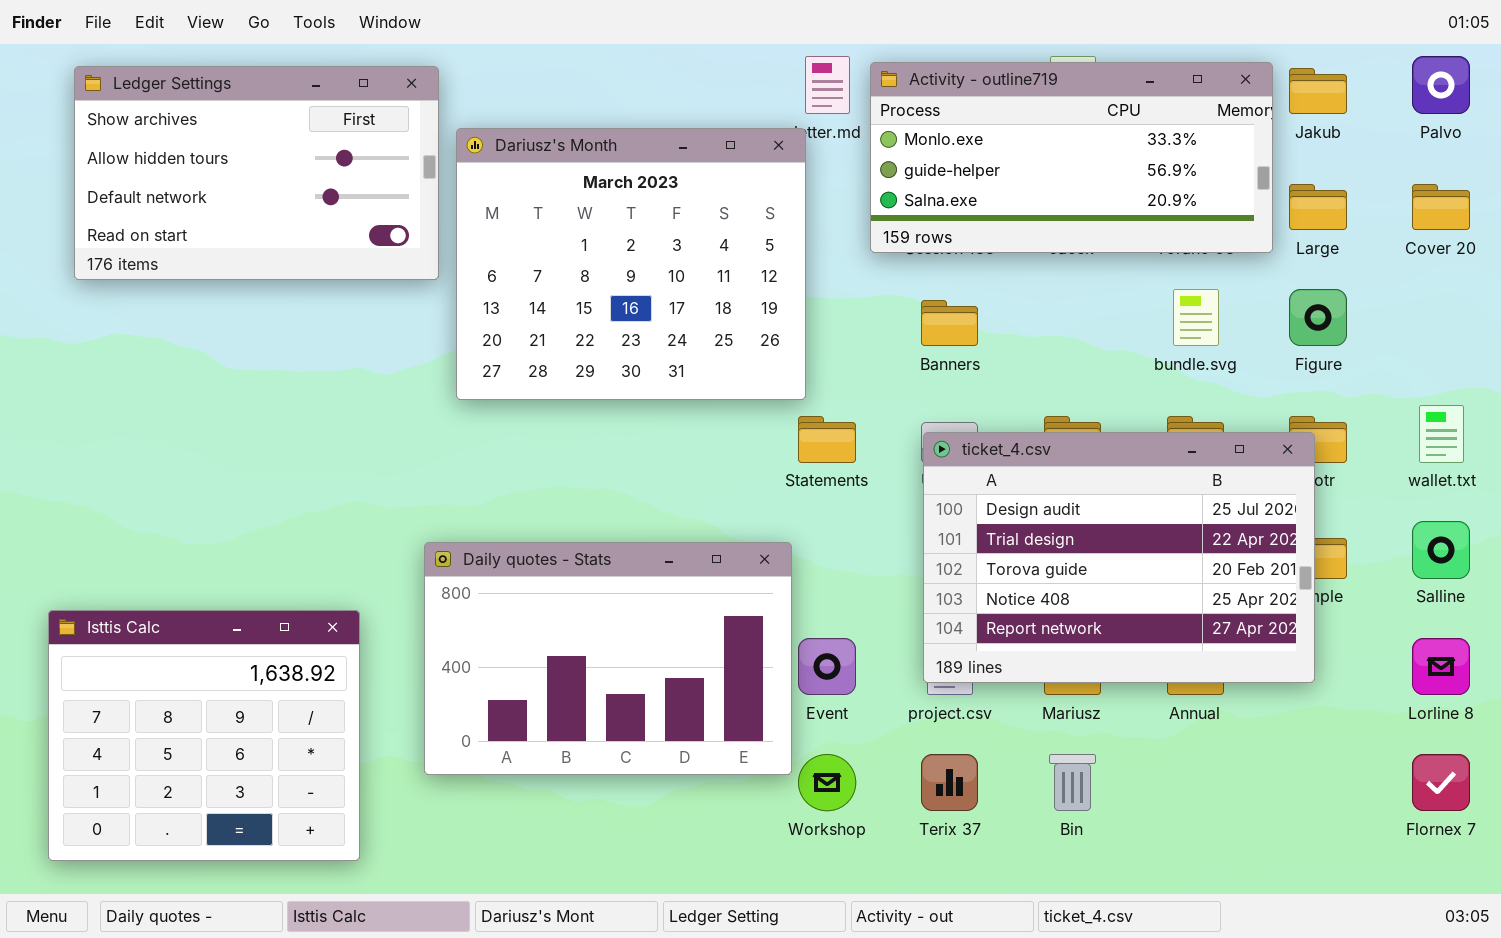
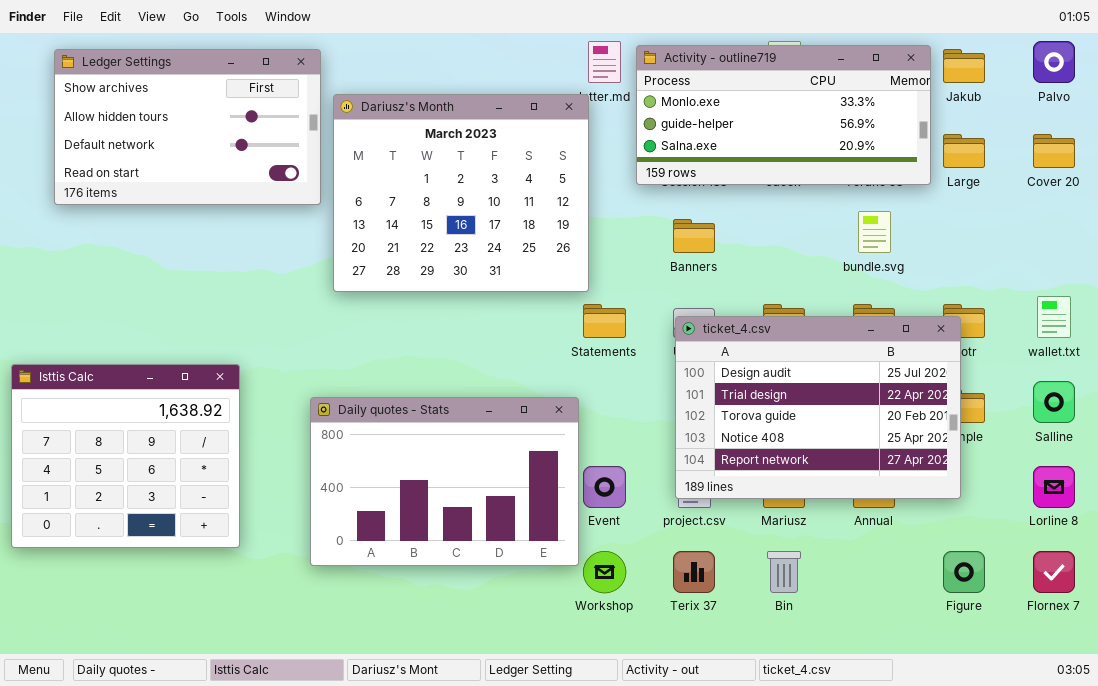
Figure: [1289,289,1347,346] -> [943,551,985,593], moved
Isttis Calc: [48,610,360,861] -> [11,364,240,548], moved

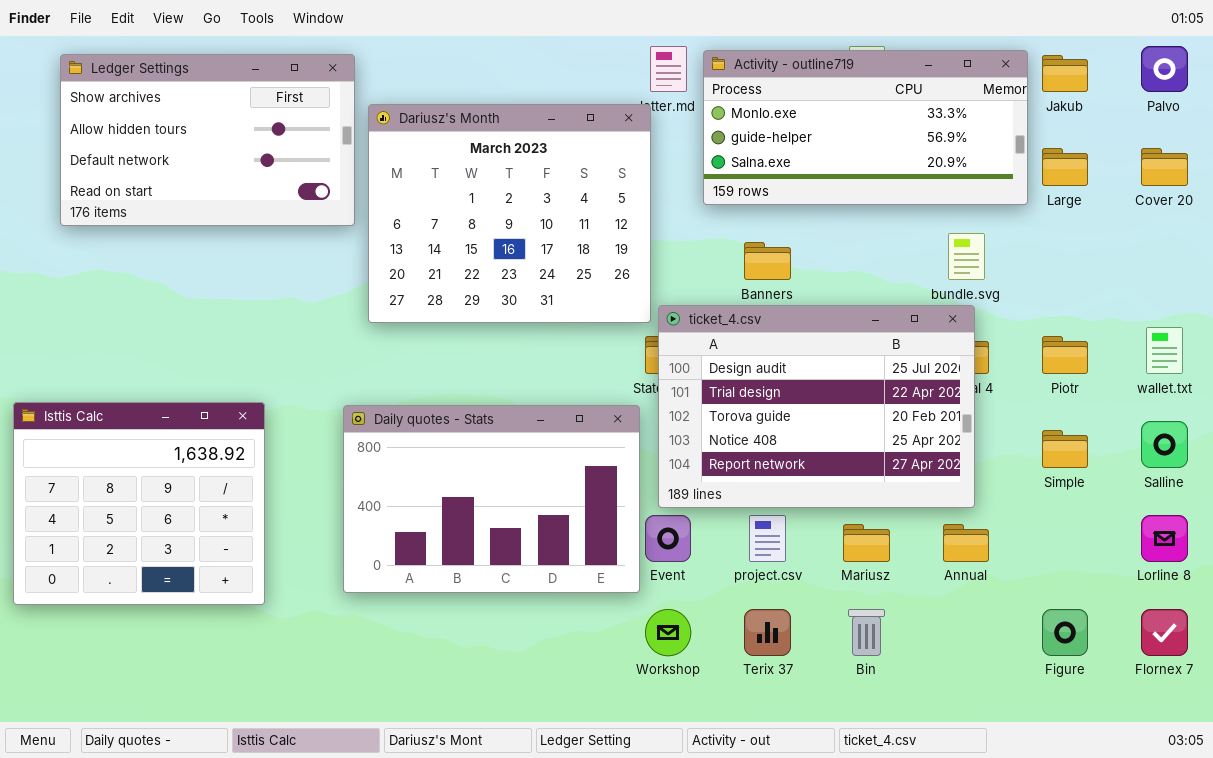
ticket_4.csv: [675,316,961,499] -> [658,305,975,508], moved
Daily quotes - Stats: [310,397,579,566] -> [343,405,640,593], moved

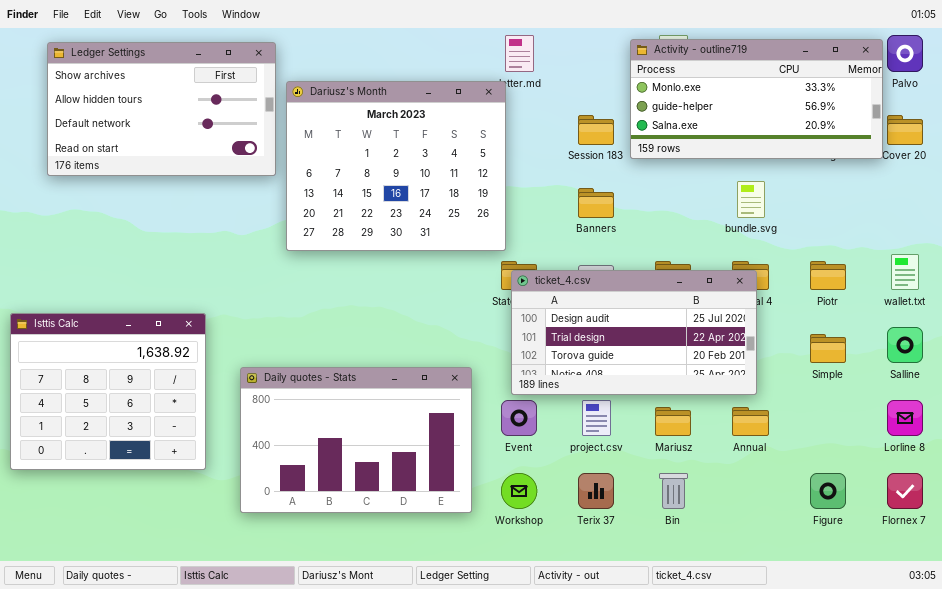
Activity - outline719: [703,50,1028,205] -> [630,39,883,159], moved
ticket_4.csv: [658,305,975,508] -> [511,270,757,395], resized
Daily quotes - Stats: [343,405,640,593] -> [240,367,472,513], moved

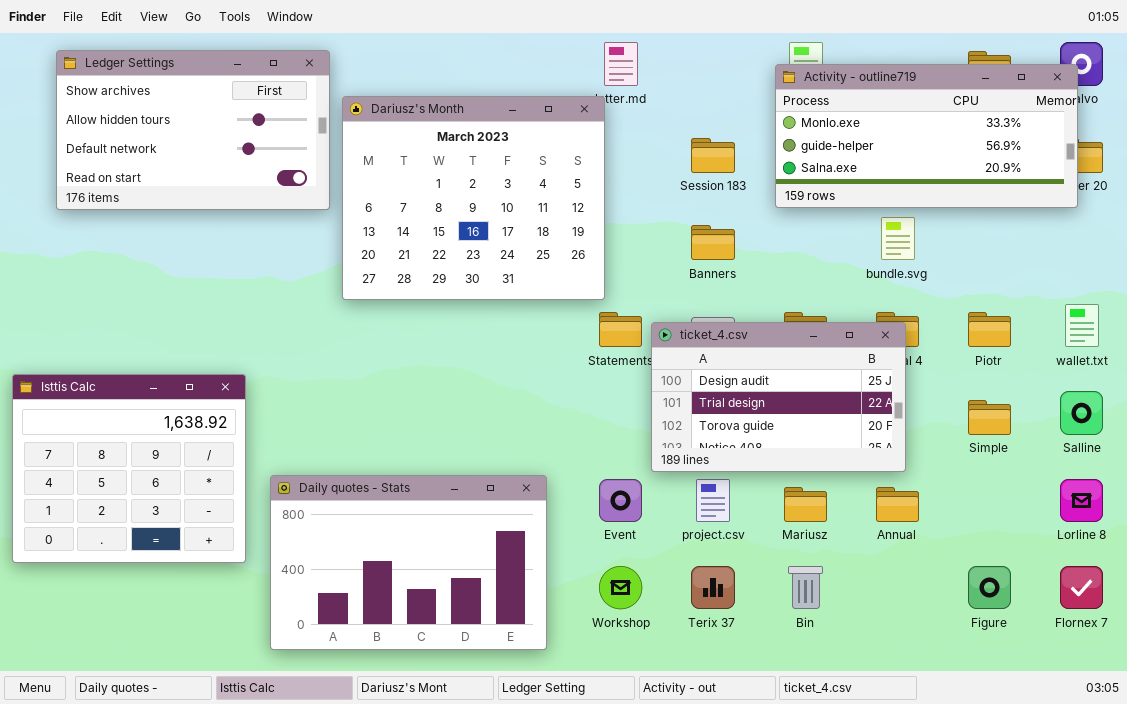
Activity - outline719: [630,39,883,159] -> [775,64,1078,208], moved
ticket_4.csv: [511,270,757,395] -> [651,322,906,472], resized
Daily quotes - Stats: [240,367,472,513] -> [270,475,547,650], moved

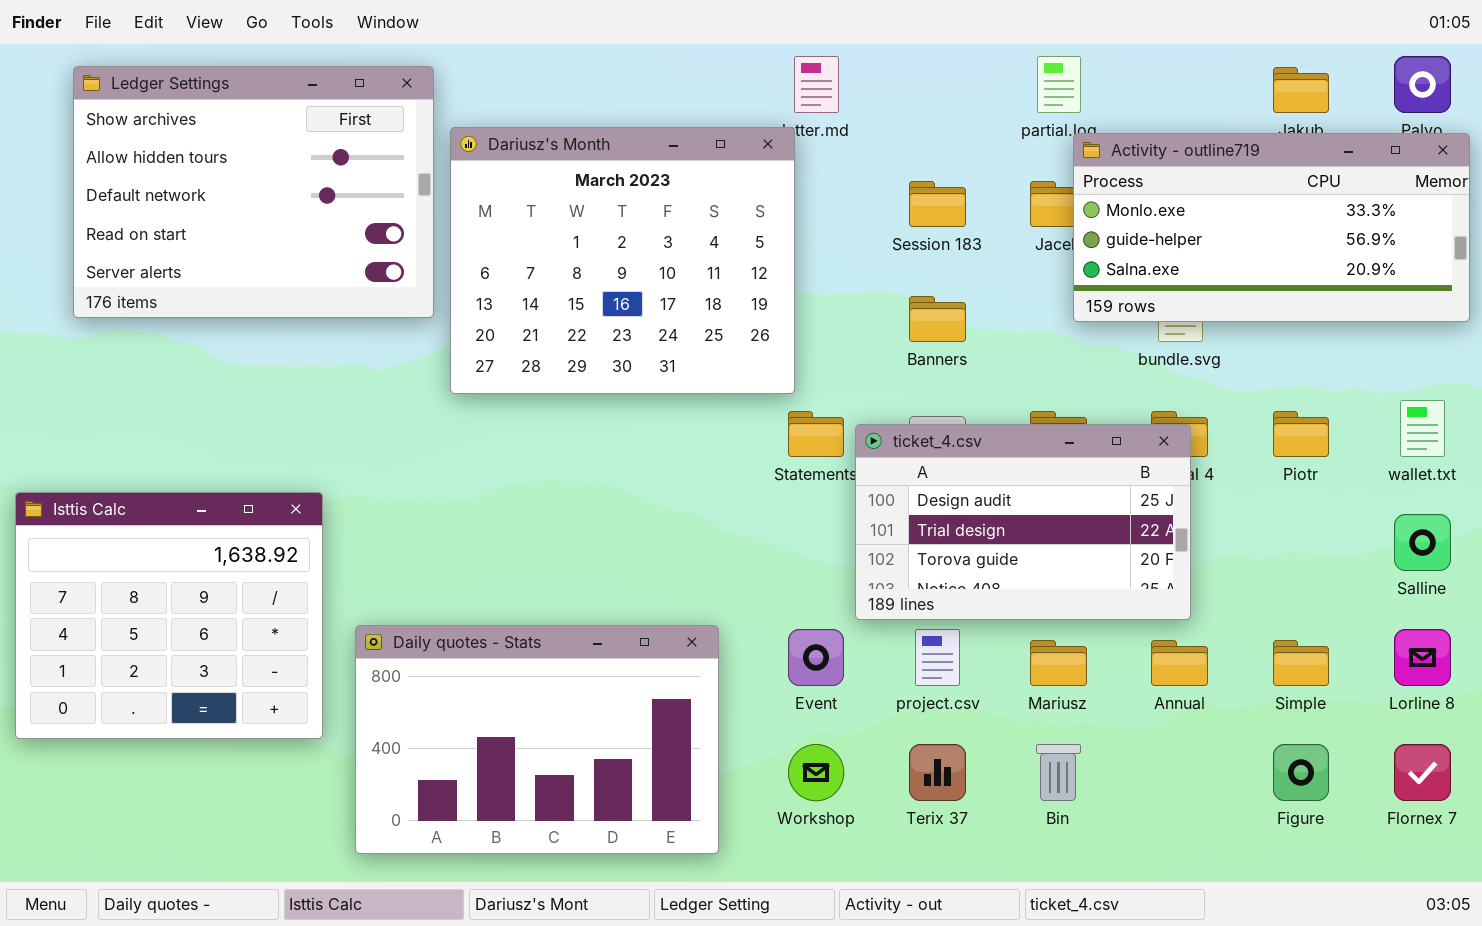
Ledger Settings: [56,50,330,210] -> [73,66,434,318], resized
Activity - outline719: [775,64,1078,208] -> [1073,133,1470,322], moved
Simple: [968,400,1011,435] -> [1273,640,1329,686], moved

